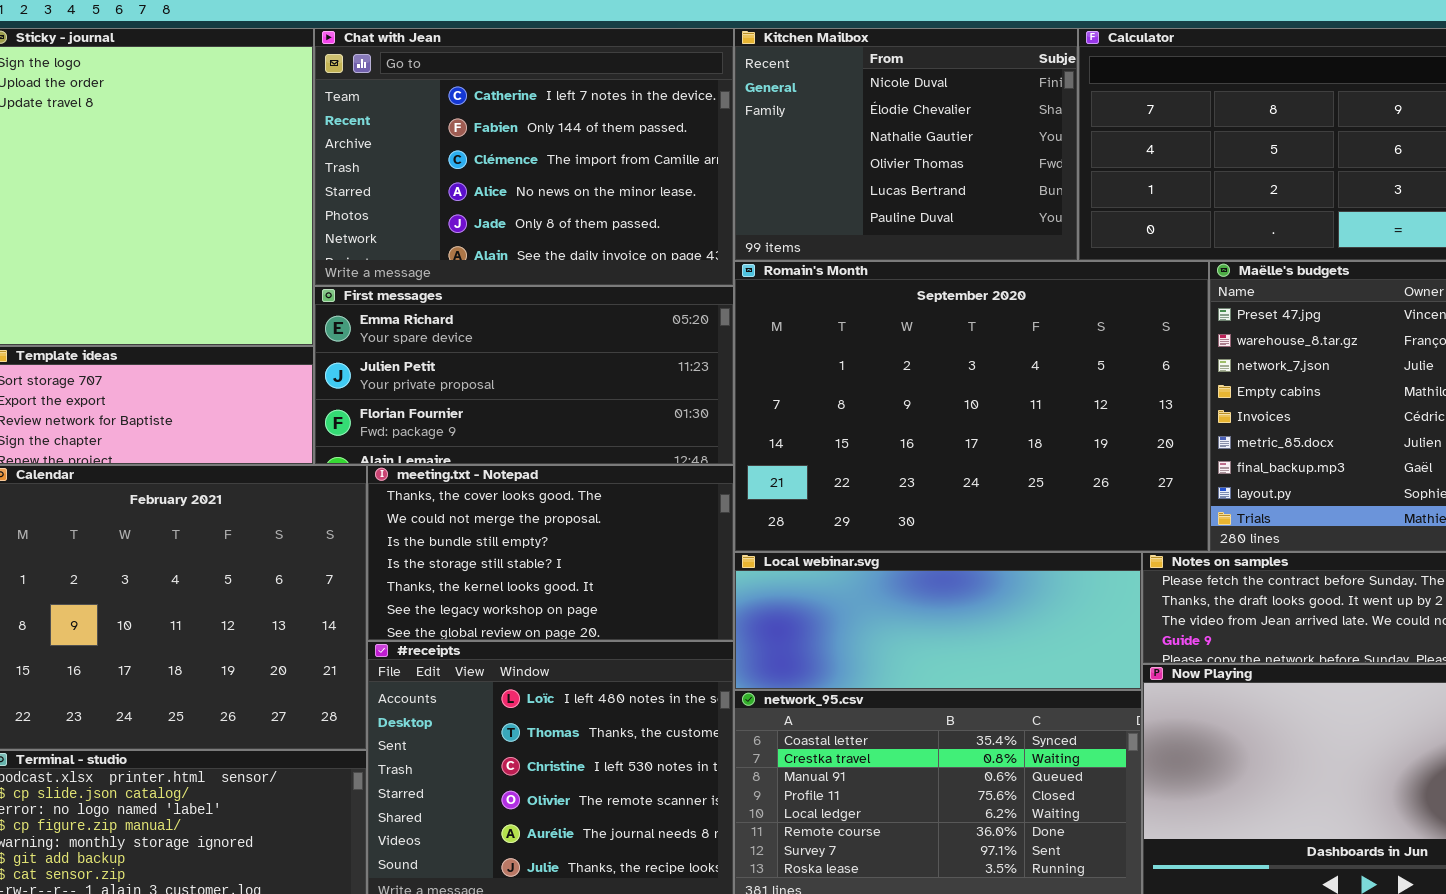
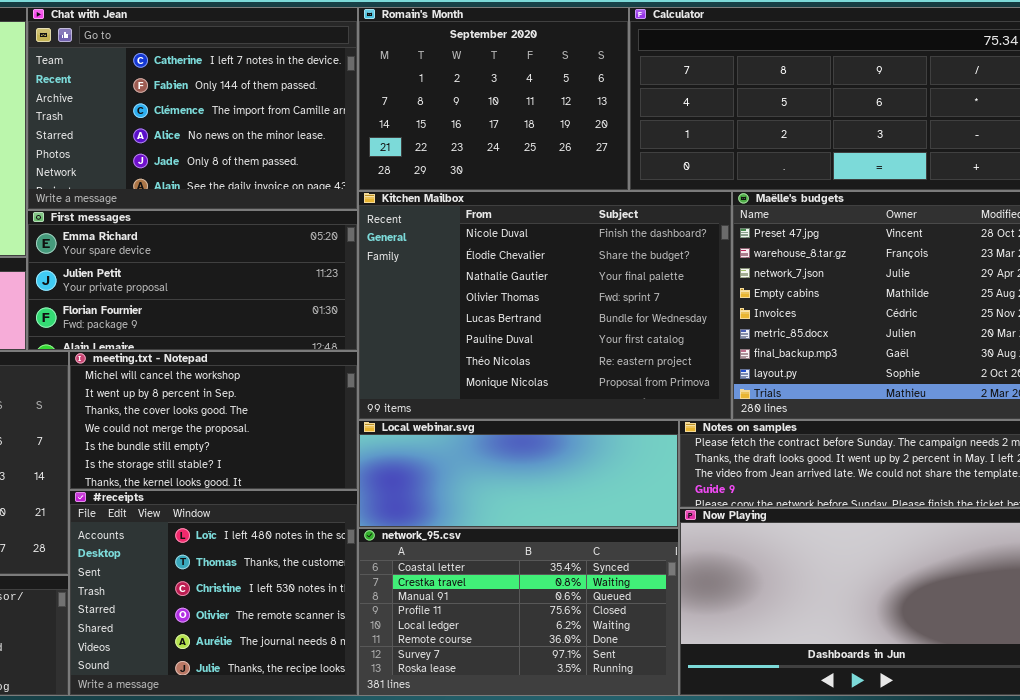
Kitchen Mailbox: [734,28,1078,261] -> [358,191,732,420], moved, resized
Romain's Month: [734,261,1209,552] -> [358,7,629,191], moved, resized
meeting.txt - Notepad: [367,465,734,641] -> [69,351,358,490], scrolled up 2 rows

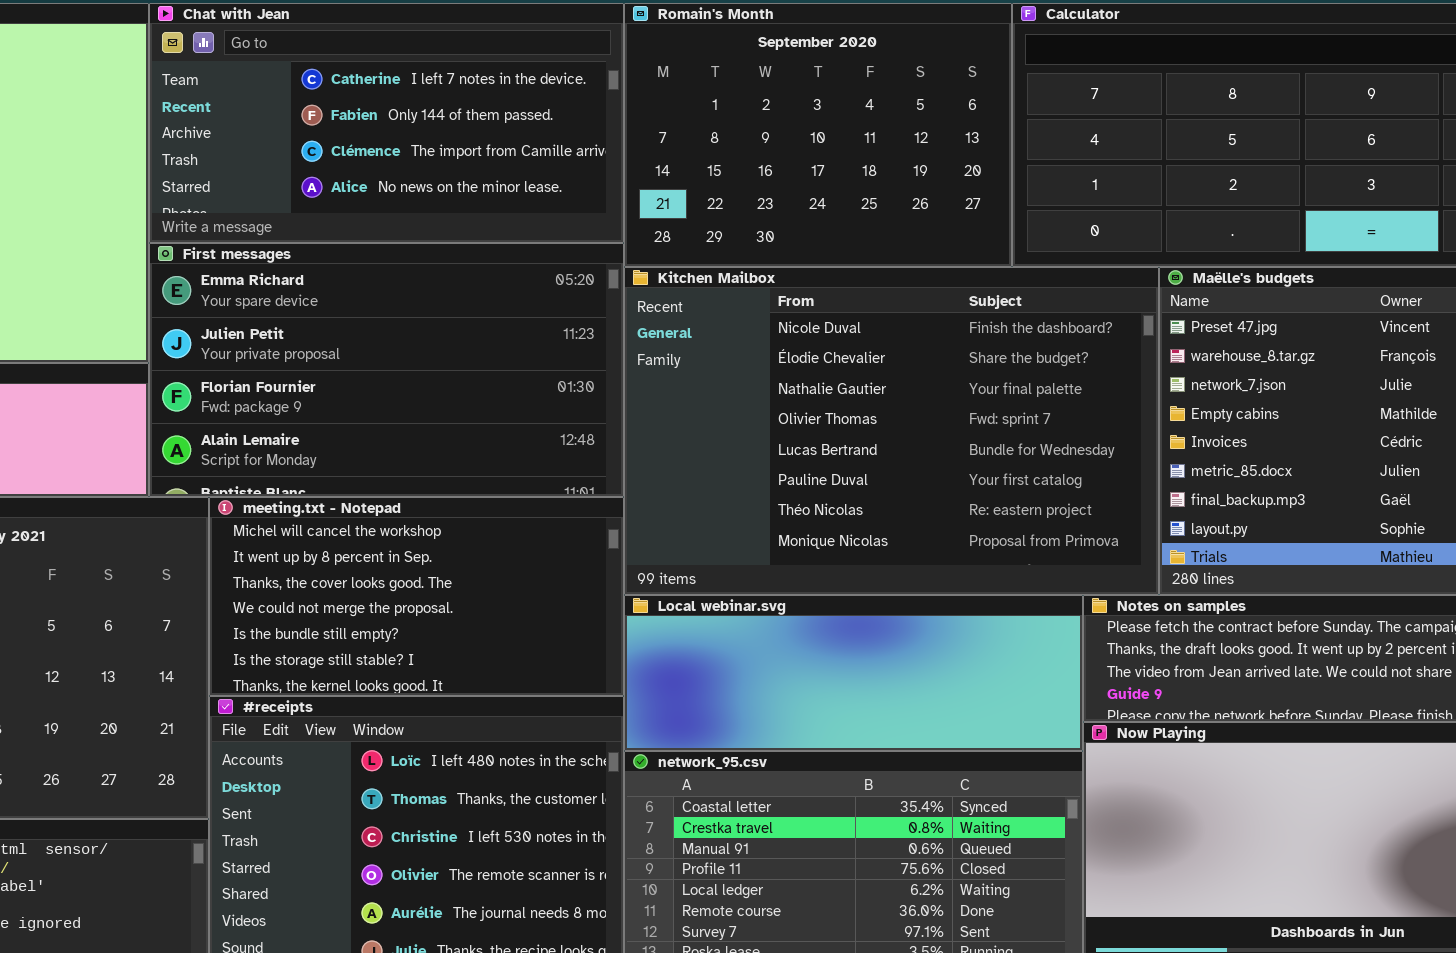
Chat with Jean: [27,7,358,210] -> [149,3,624,243], resized
First messages: [27,210,358,351] -> [149,243,624,497], resized

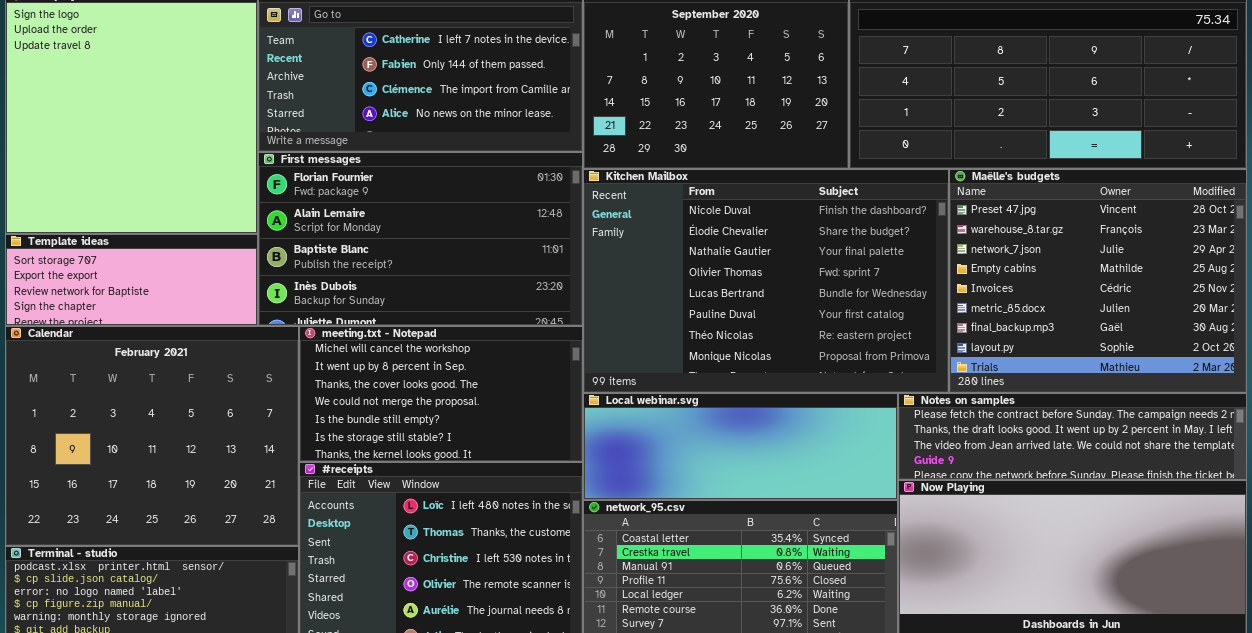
First messages: [149,243,624,497] -> [258,152,583,326], scrolled down 2 rows

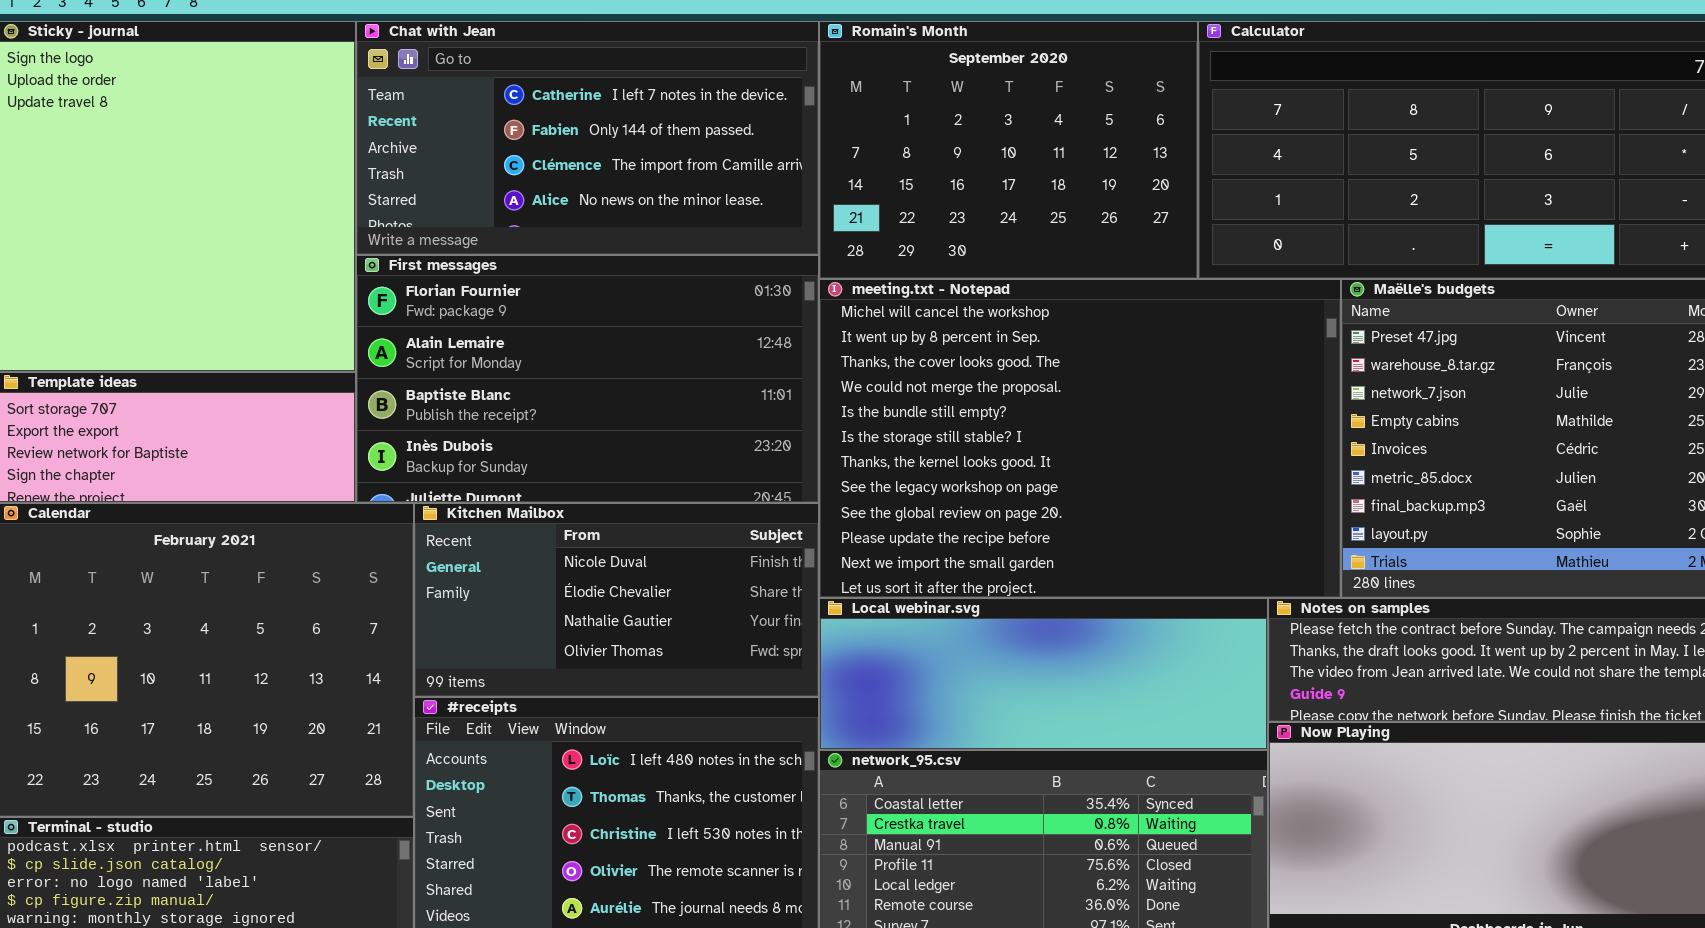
Kitchen Mailbox: [583,169,949,393] -> [414,503,819,697], moved, resized
meeting.txt - Notepad: [299,326,583,462] -> [819,279,1341,598], moved, resized

